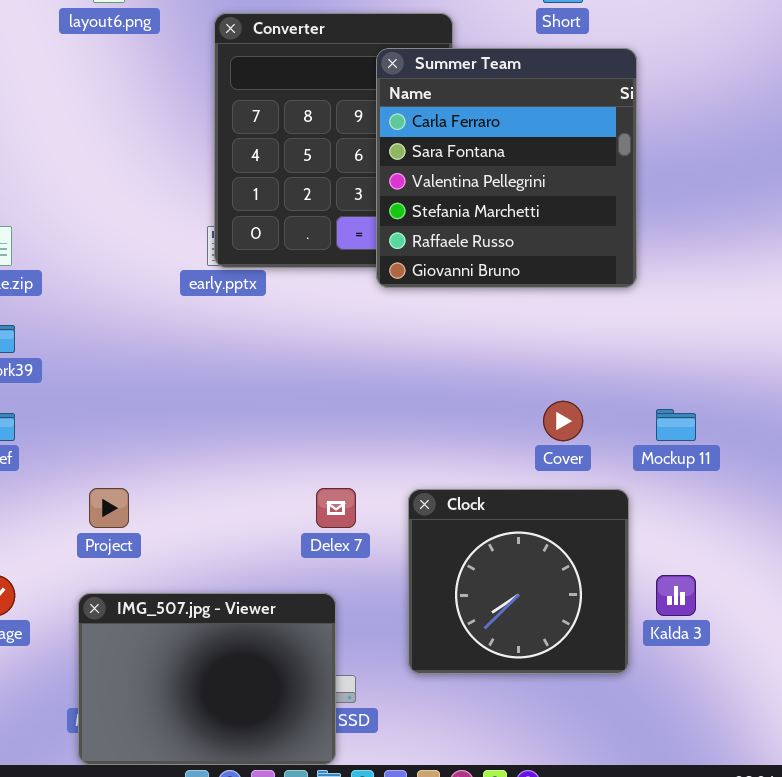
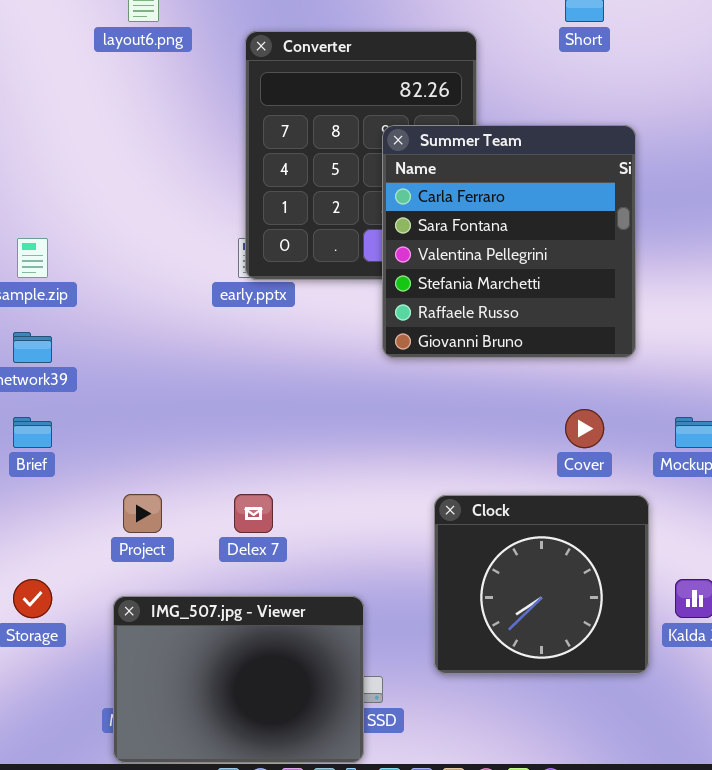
Summer Team: [376,48,637,288] -> [382,125,636,358], moved
Delex 7: [316,488,356,528] -> [234,494,273,533], moved

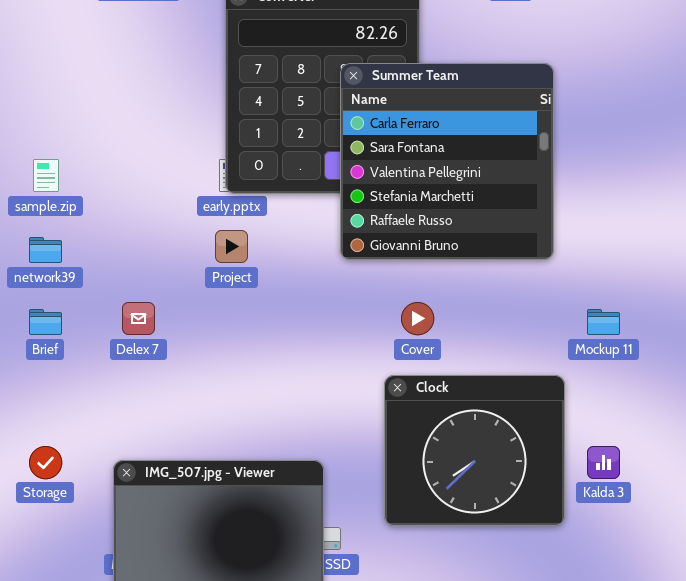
Cover: [565,409,604,448] -> [401,302,434,335], moved
Project: [123,494,162,533] -> [215,230,248,263], moved
Delex 7: [234,494,273,533] -> [122,302,155,335], moved

